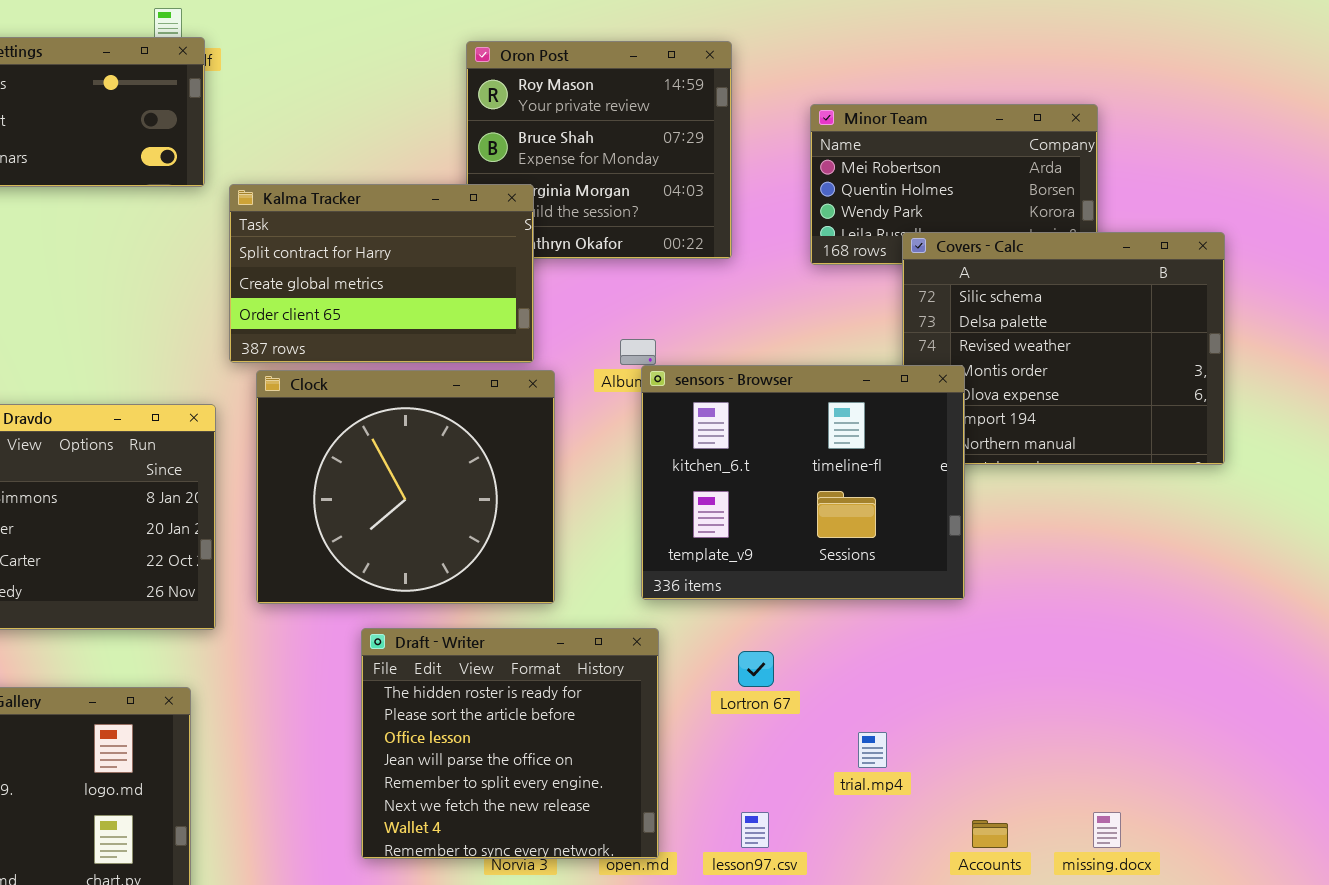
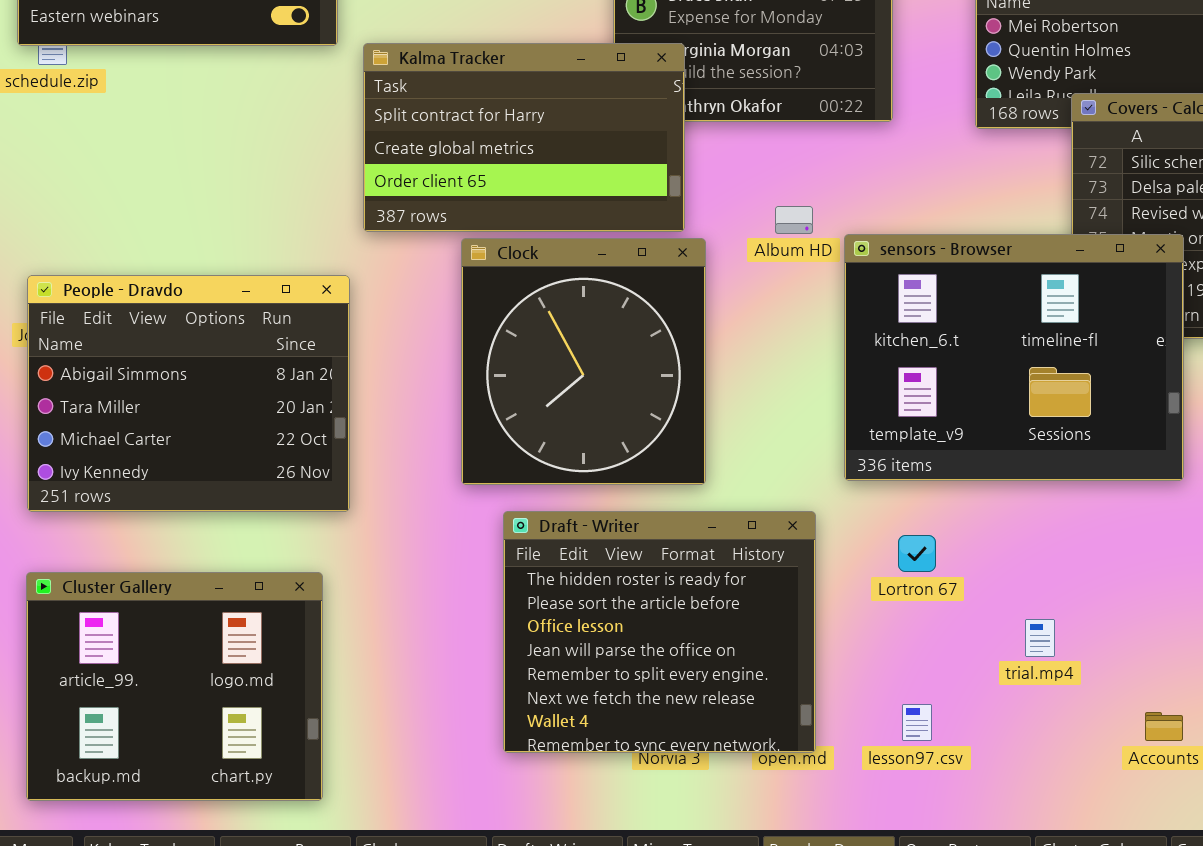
sensors - Browser: [641,365,965,600] -> [844,234,1184,481], moved
Clock: [256,370,555,604] -> [461,238,706,485], resized

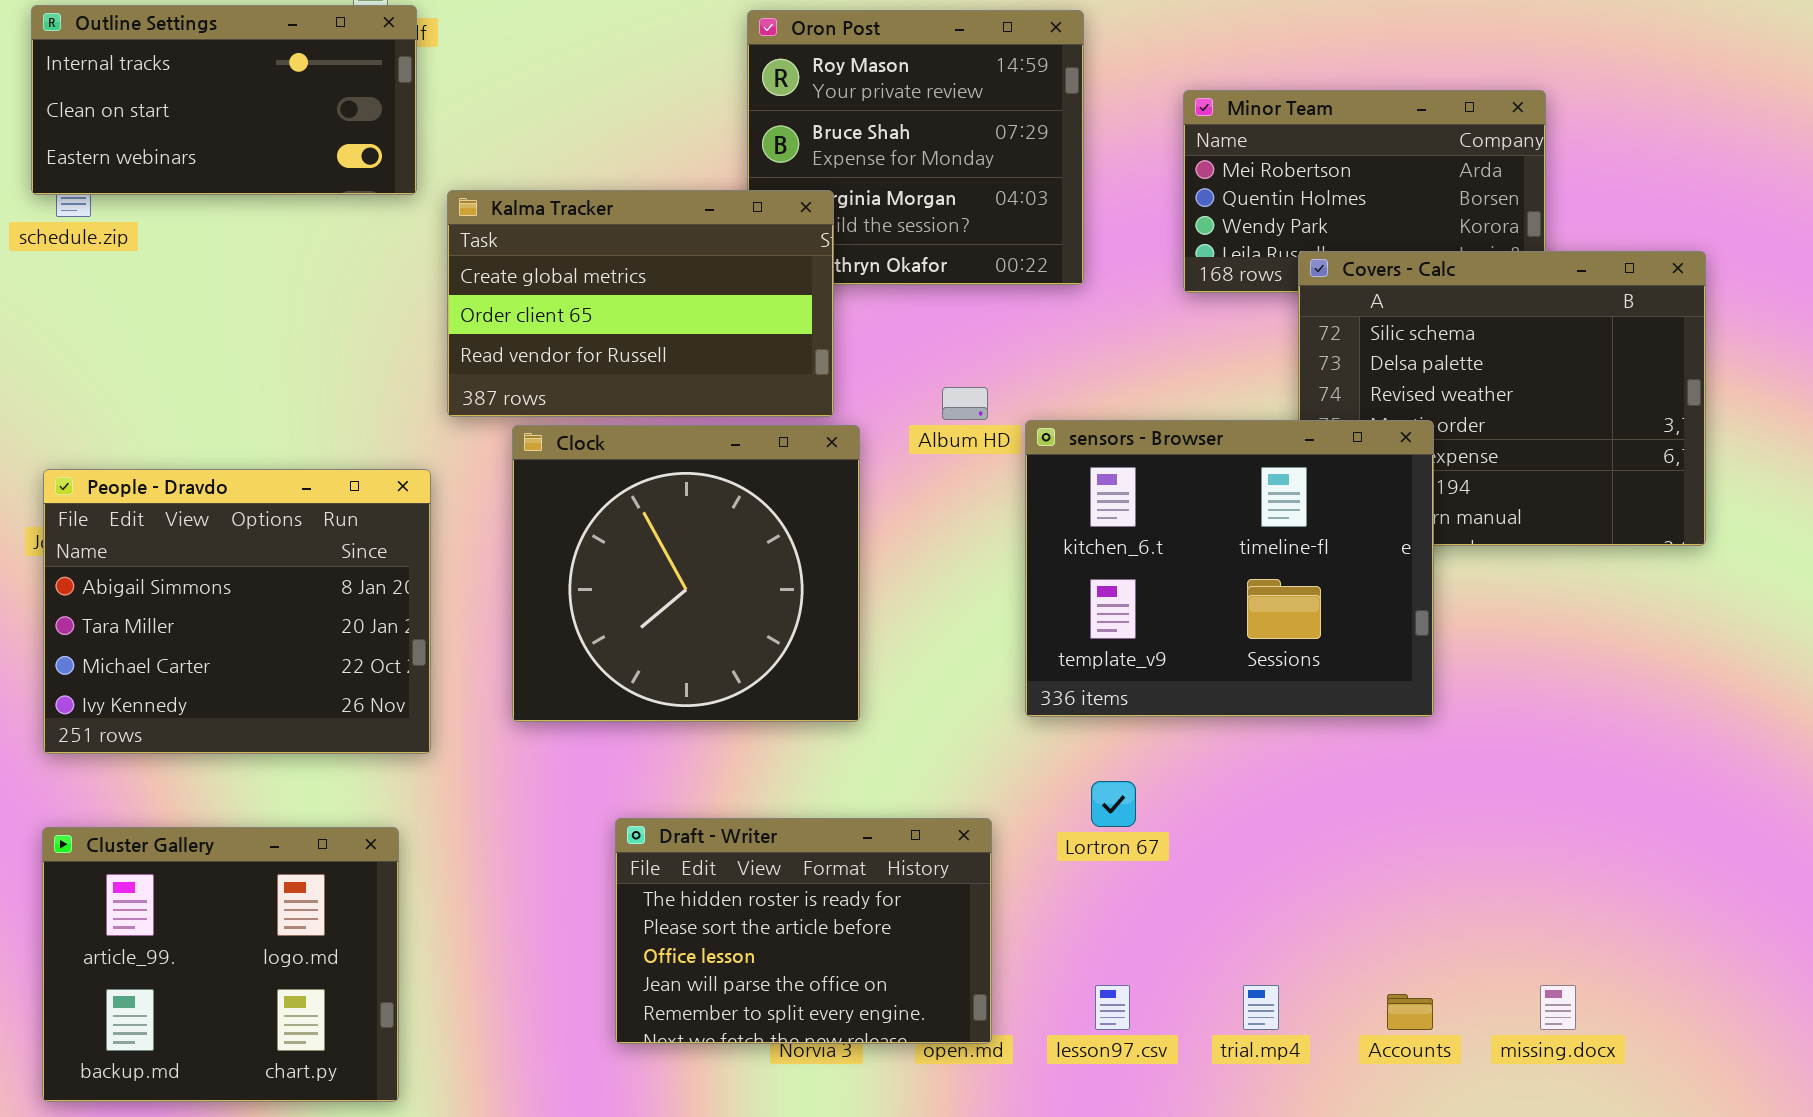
Kalma Tracker: [363,43,685,232] -> [447,190,834,417], scrolled down 1 row
Clock: [461,238,706,485] -> [512,425,860,722], resized
Draft - Writer: [503,511,816,753] -> [615,818,992,1044], resized
trial.mp4: [1025,619,1055,657] -> [1243,985,1279,1030], moved

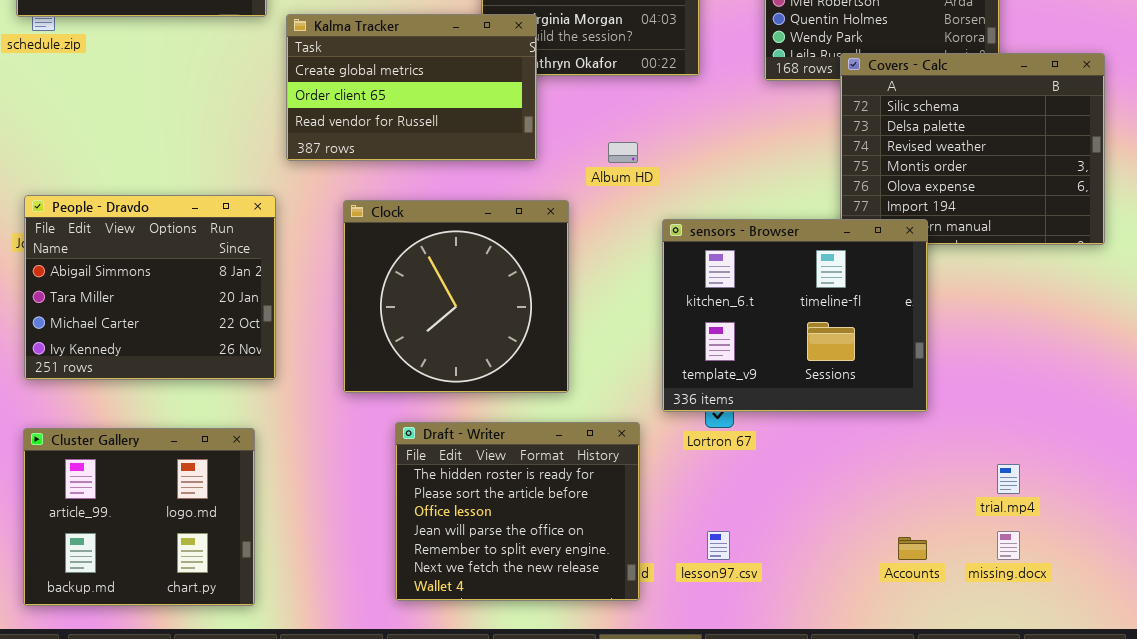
sensors - Browser: [1025,420,1434,717] -> [662,219,928,412], moved
Clock: [512,425,860,722] -> [343,200,569,393], moved
Draft - Writer: [615,818,992,1044] -> [395,422,640,601], resized
trial.mp4: [1243,985,1279,1030] -> [997,464,1020,494], moved

